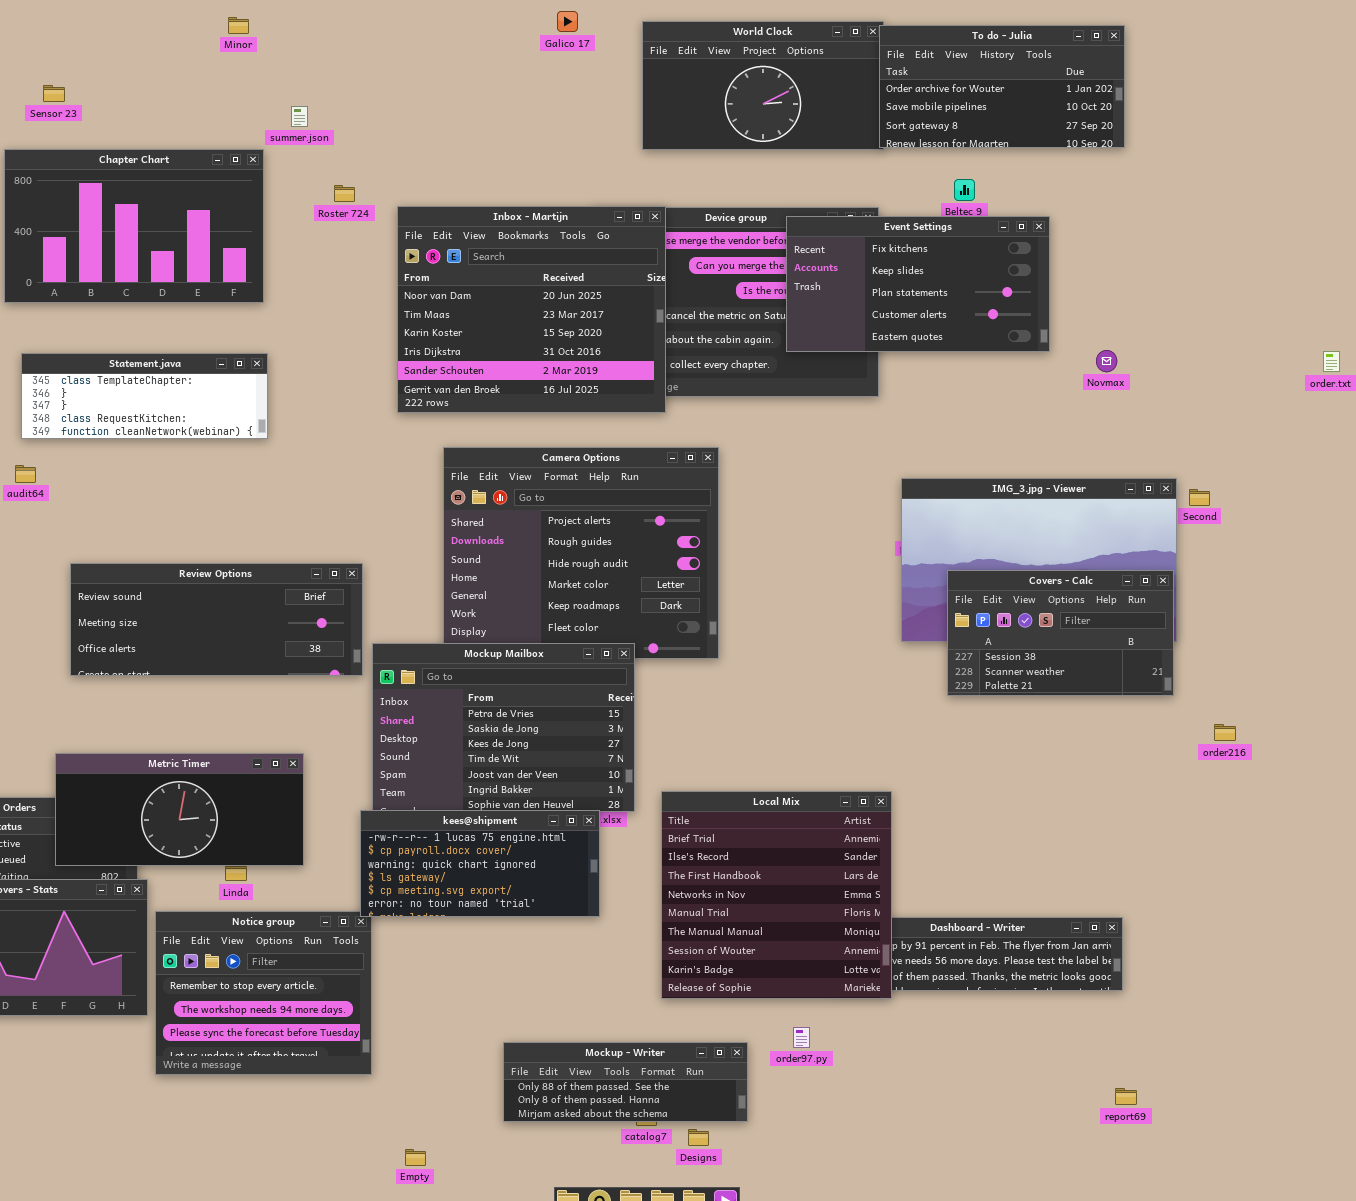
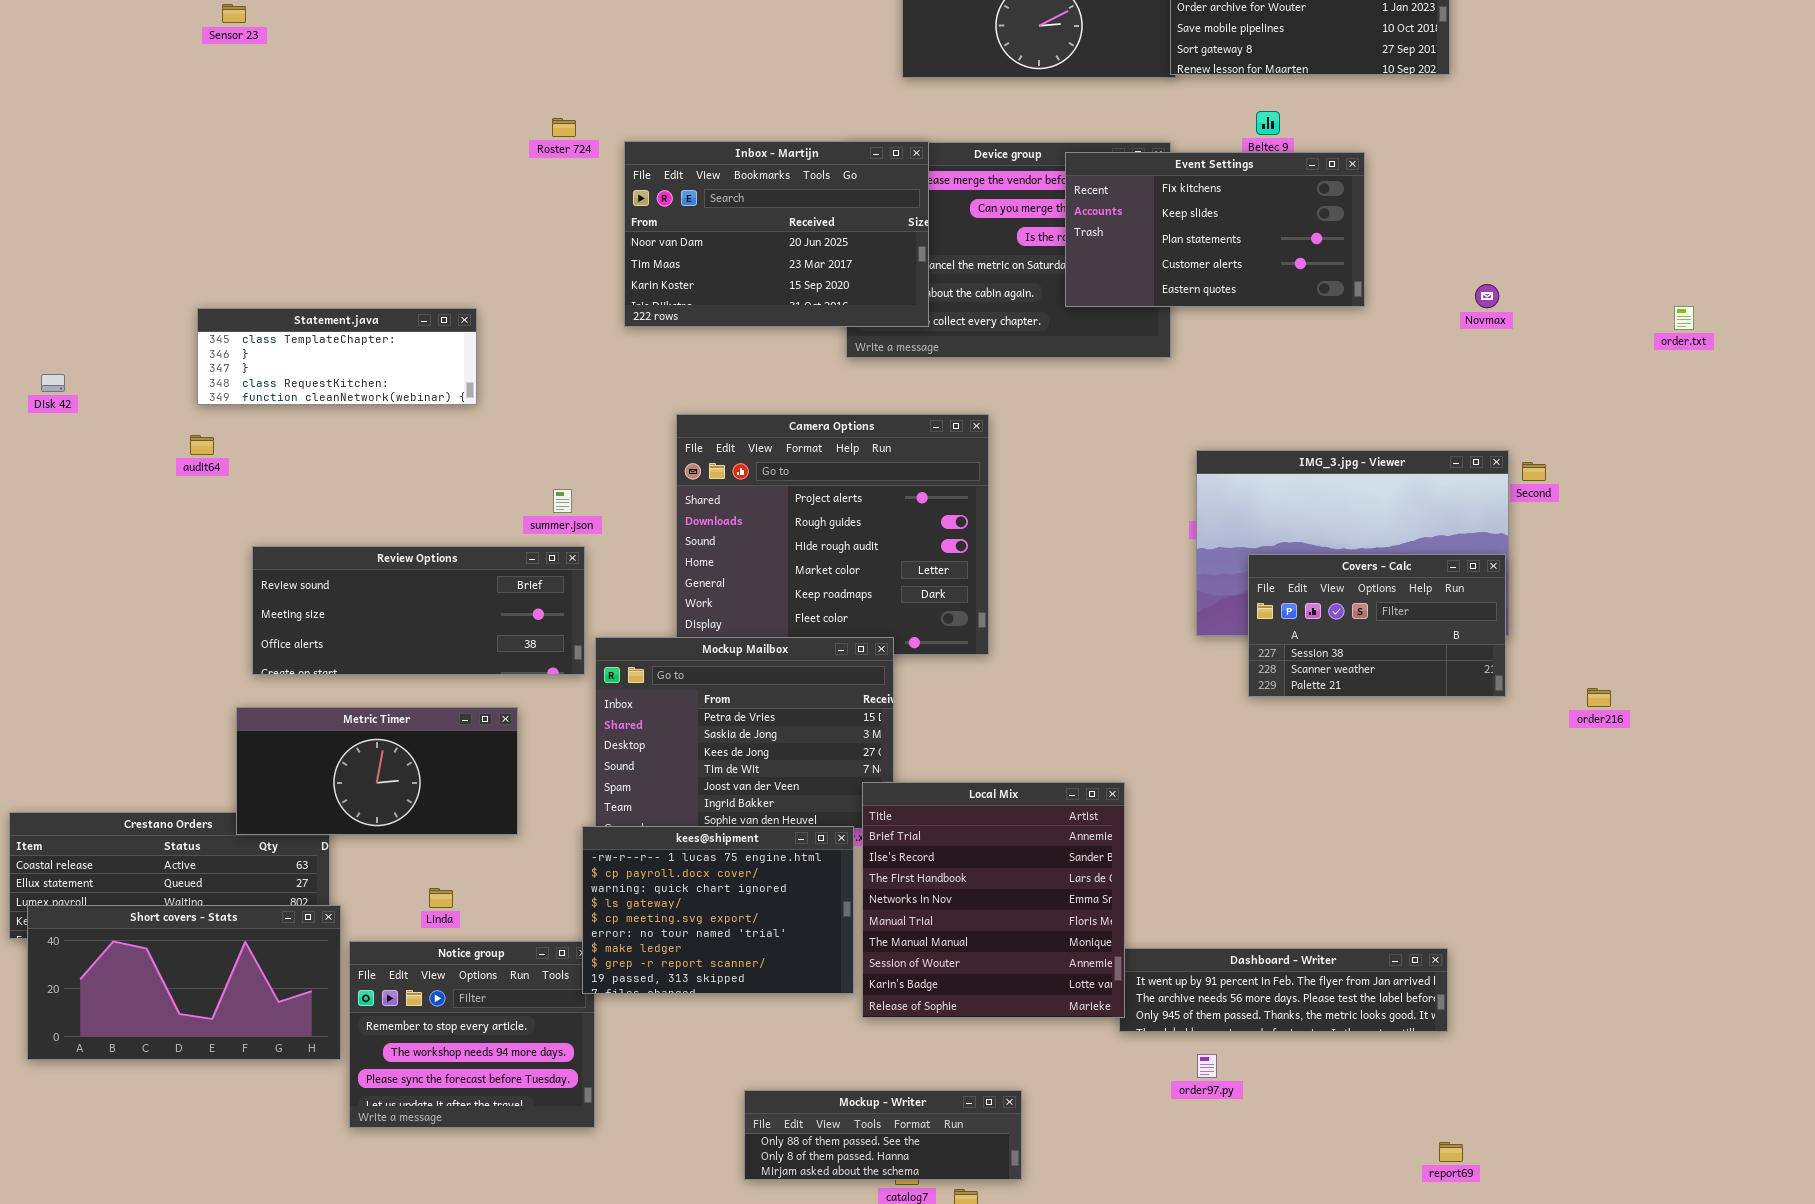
summer.json: [291,106,308,127] -> [553,489,572,513], moved
Chapter Chart: [4,149,264,303] -> none, closed
Inbox - Martijn: [397,206,666,413] -> [624,141,929,327], resized
Novmax: [1096,350,1117,372] -> [1475,284,1499,308], moved
order216: [1214,724,1236,741] -> [1587,688,1611,707], moved
Metric Timer: [55,753,304,866] -> [236,707,518,835], moved
Local Mix: [661,791,892,999] -> [862,782,1125,1018], moved
kees@shipment: [360,810,600,917] -> [582,826,854,994], resized
order97.py: [793,1027,810,1048] -> [1197,1054,1217,1078], moved

